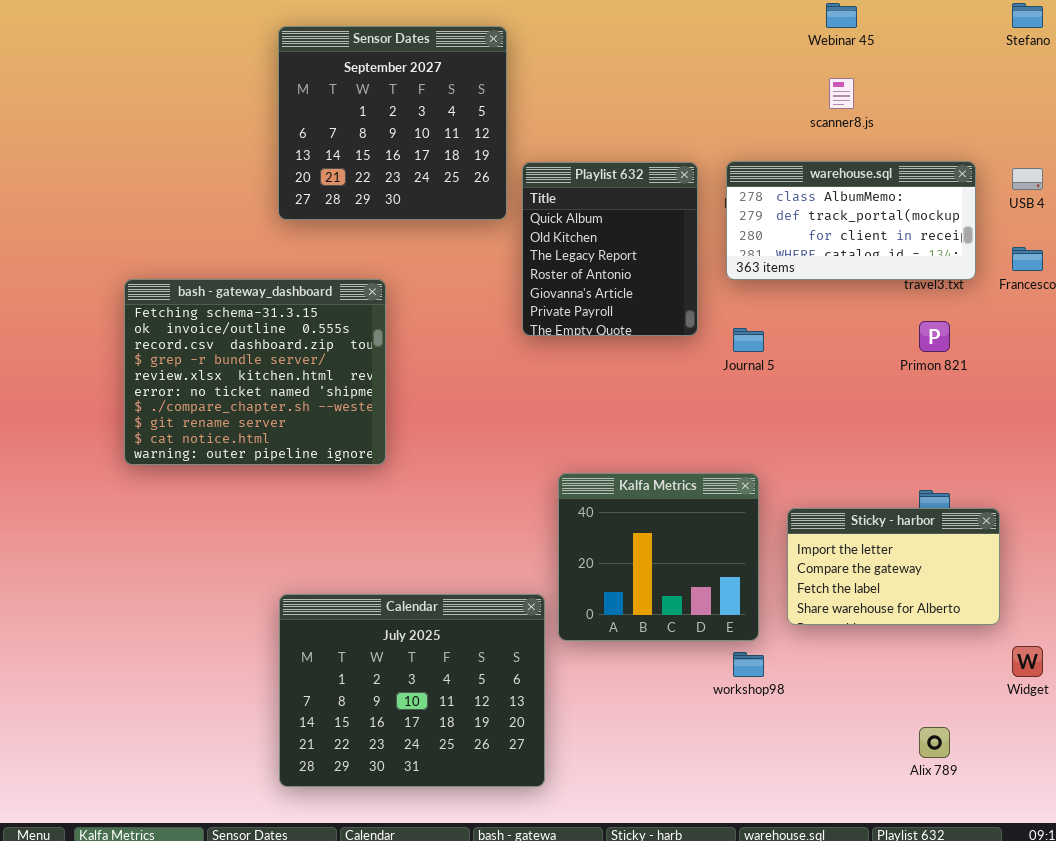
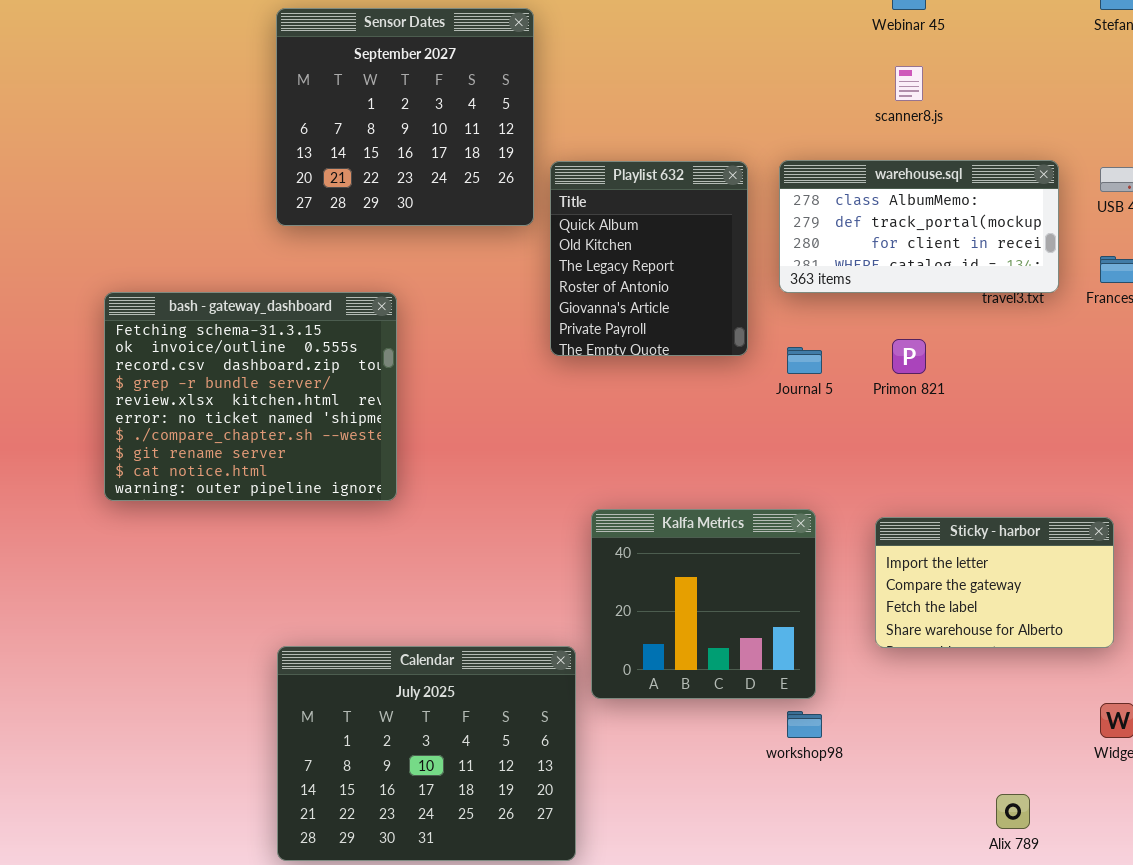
Primon 821: [919,321,950,352] -> [892,339,926,374], moved
Sticky - harbor: [787,508,1000,625] -> [875,517,1114,648], moved

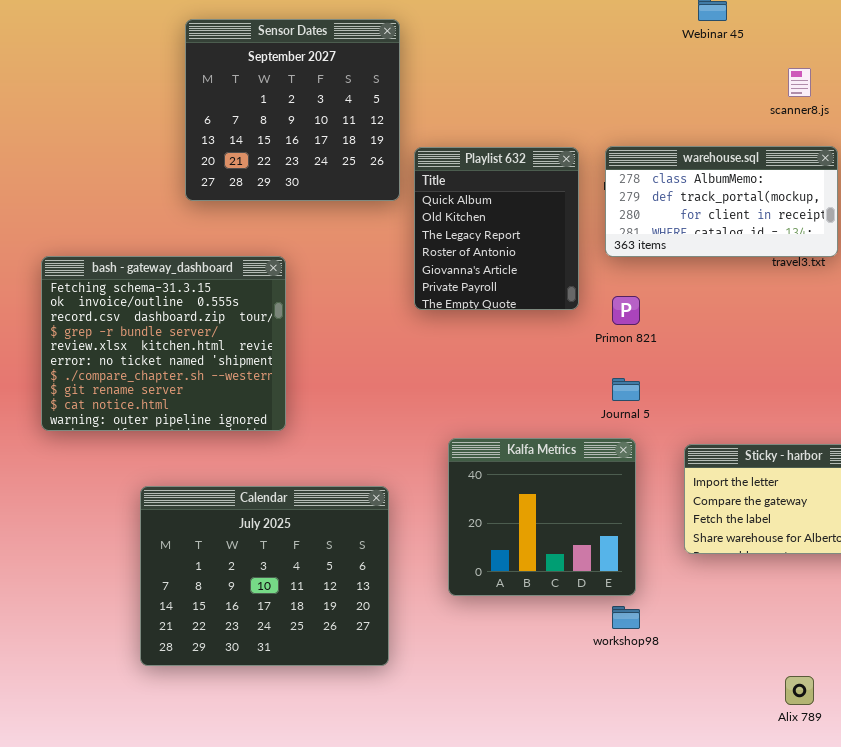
scanner8.js: [895,66,923,101] -> [788,68,811,97], moved
Primon 821: [892,339,926,374] -> [612,296,640,325], moved
Journal 5: [787,347,822,374] -> [612,378,640,401], moved
Calendar: [277,646,576,861] -> [140,486,389,666], moved

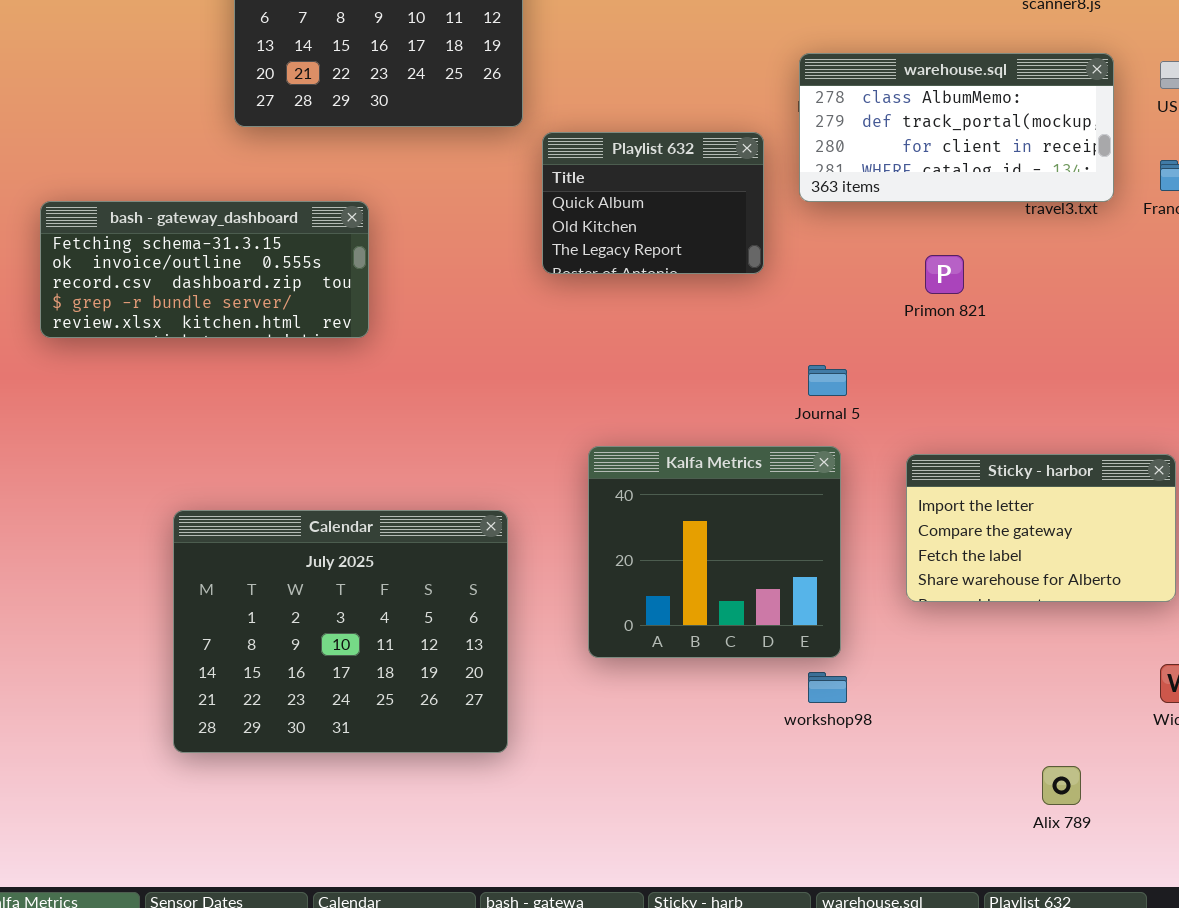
Playlist 632: [414,147,579,310] -> [542,132,764,274], resized
bash - gateway_dashboard: [41,256,286,431] -> [40,201,369,338], resized
Primon 821: [612,296,640,325] -> [925,255,964,294], moved

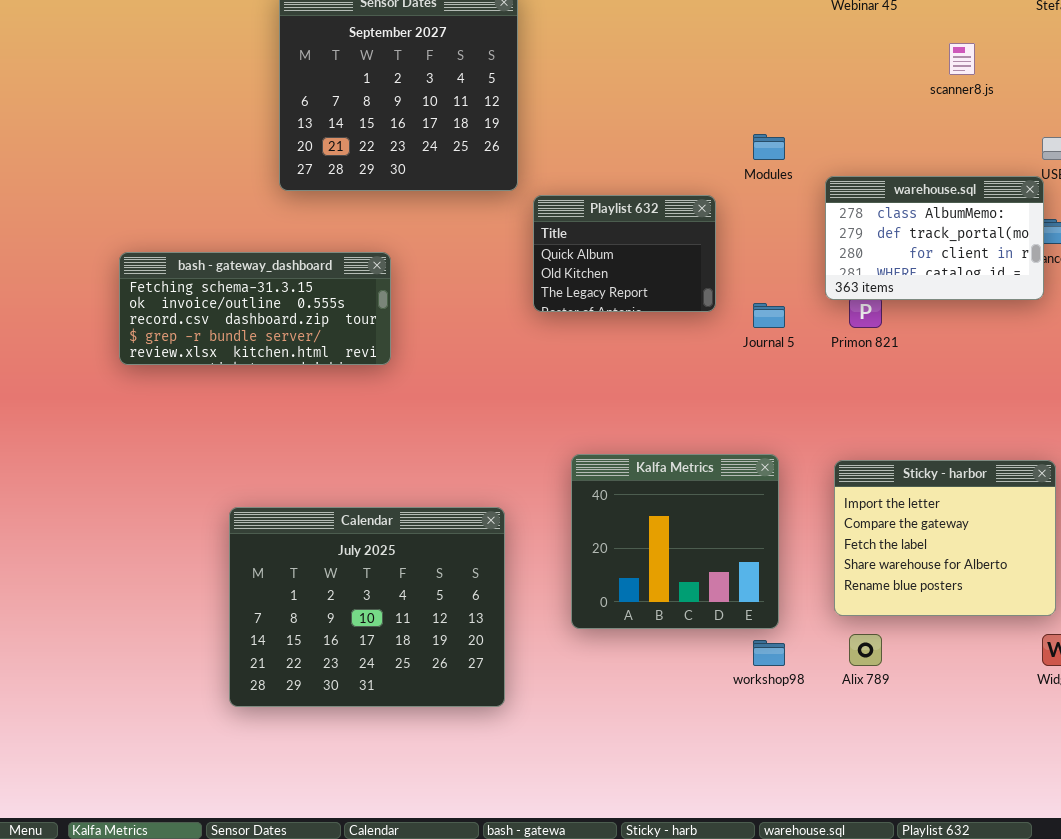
warehouse.sql: [799,53,1114,202] -> [825,176,1044,300], moved, resized
Journal 5: [808,365,847,396] -> [753,303,785,328], moved
Sticky - harbor: [906,454,1176,602] -> [834,460,1056,616], resized
Alix 789: [1042,766,1081,805] -> [849,634,882,666], moved

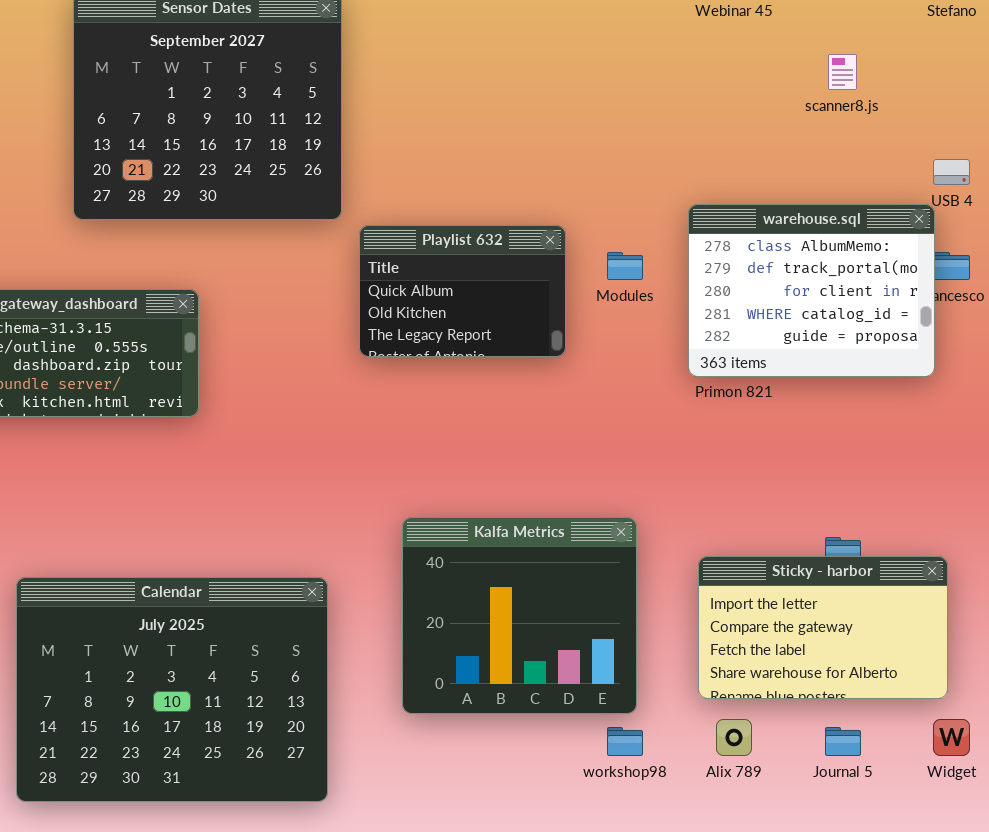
Modules: [753,134,785,160] -> [607,252,643,280], moved
warehouse.sql: [825,176,1044,300] -> [688,204,935,377], resized
Journal 5: [753,303,785,328] -> [825,727,861,756], moved
Sticky - harbor: [834,460,1056,616] -> [698,556,948,699], resized

